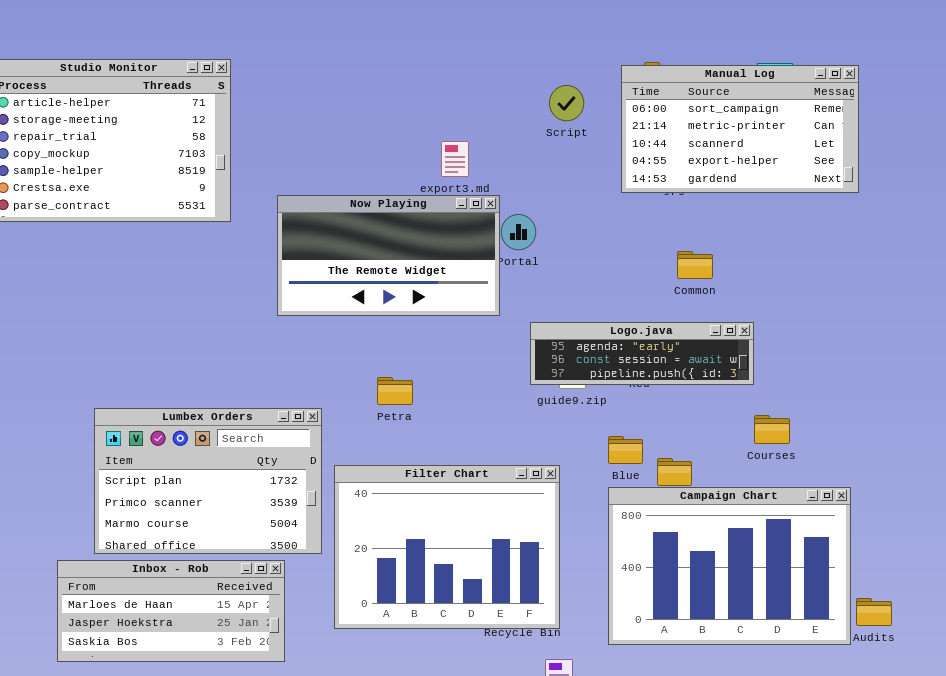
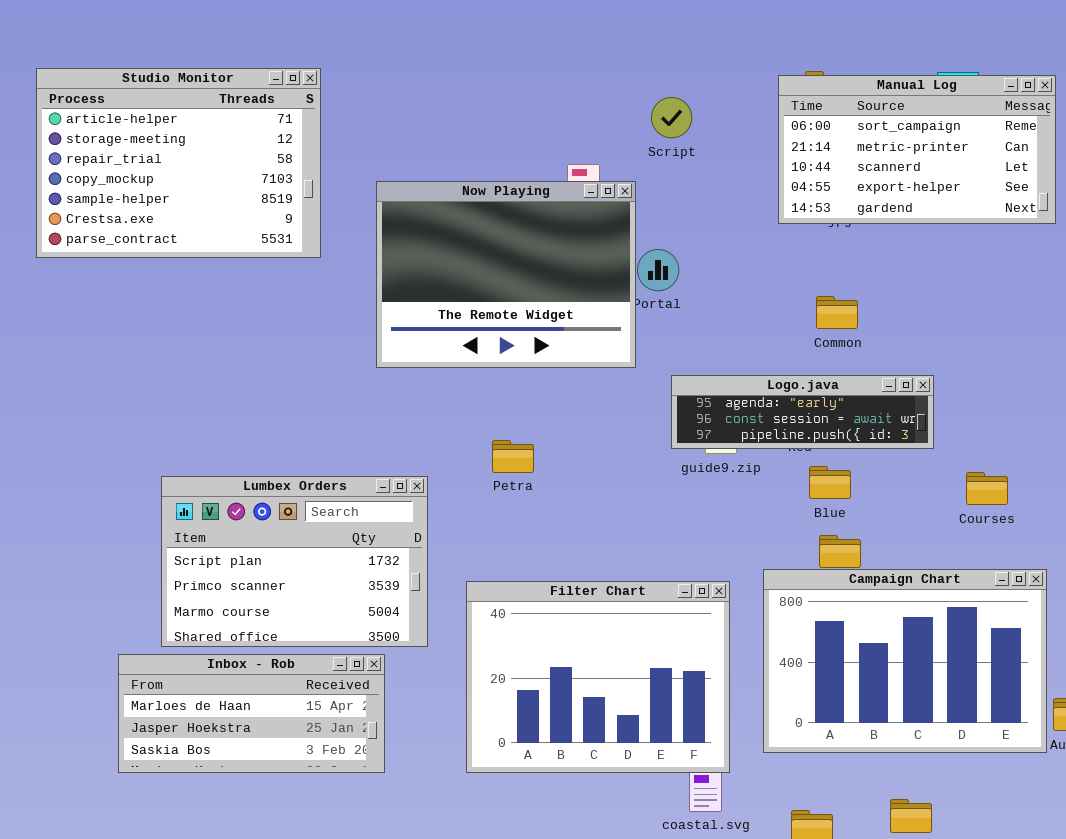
Script: [549,85,584,121] -> [651,97,692,138], moved
Now Playing: [277,195,500,316] -> [376,181,636,368], resized
Common: [677,251,713,279] -> [816,296,858,329], moved
Courses: [754,415,790,444] -> [966,472,1008,505], moved
Blue: [608,436,643,464] -> [809,466,851,499], moved
Filter Chart: [334,465,560,629] -> [466,581,730,773], moved

